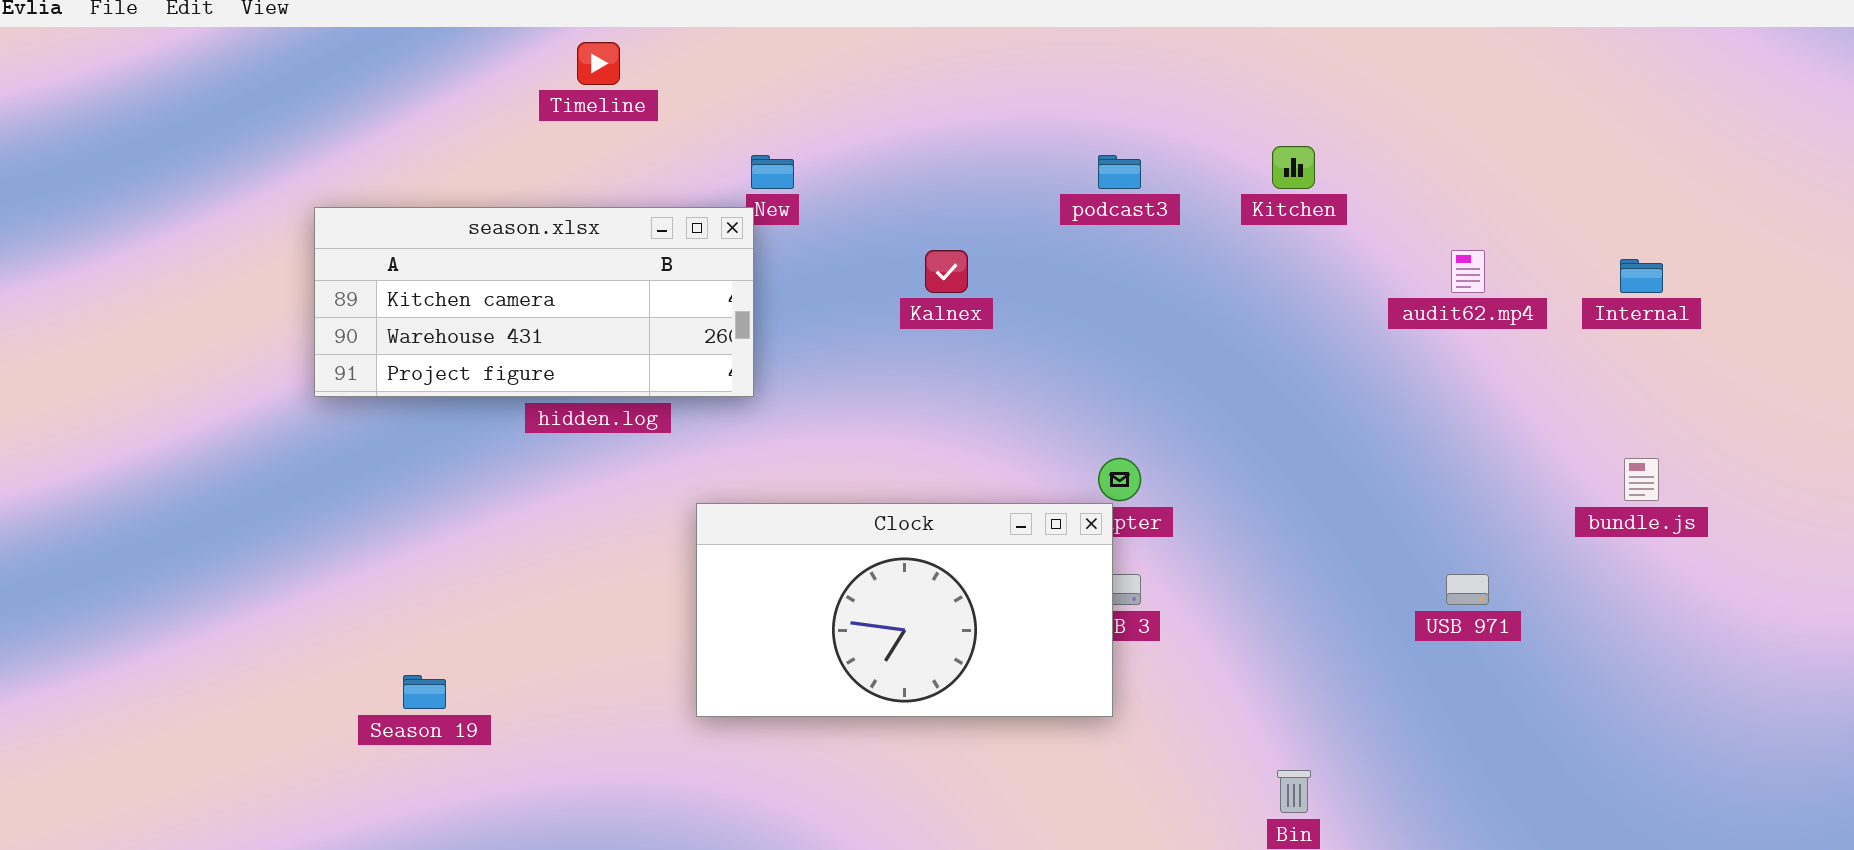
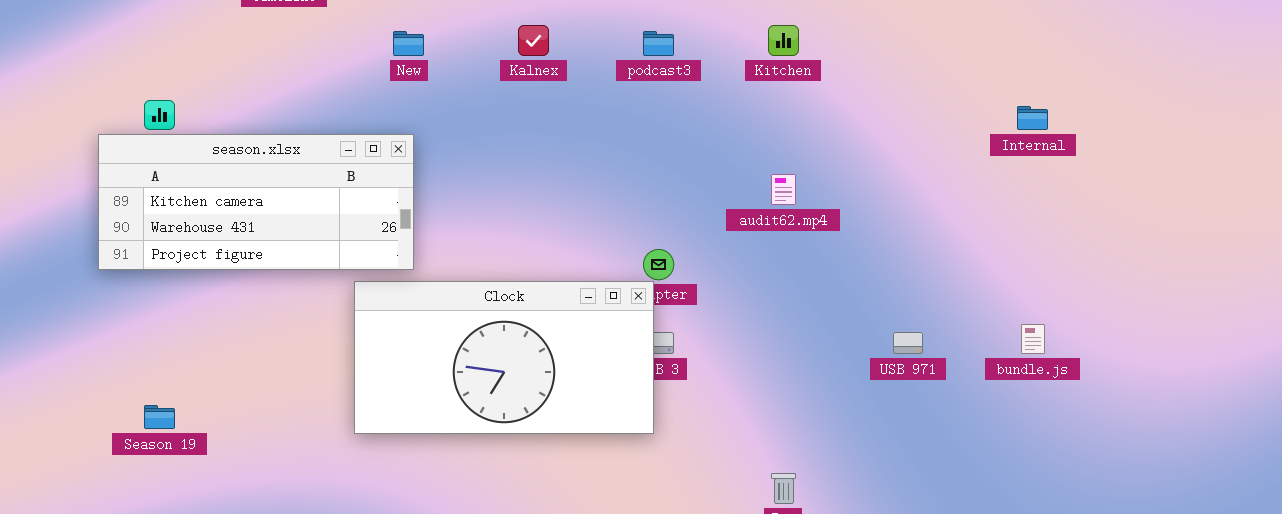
season.xlsx: [314,207,754,397] -> [98,134,414,270], moved
Kalnex: [925,250,968,293] -> [518,25,549,56], moved
audit62.mp4: [1451,250,1485,293] -> [771,174,796,205], moved
bundle.js: [1624,458,1659,501] -> [1021,324,1045,354], moved

